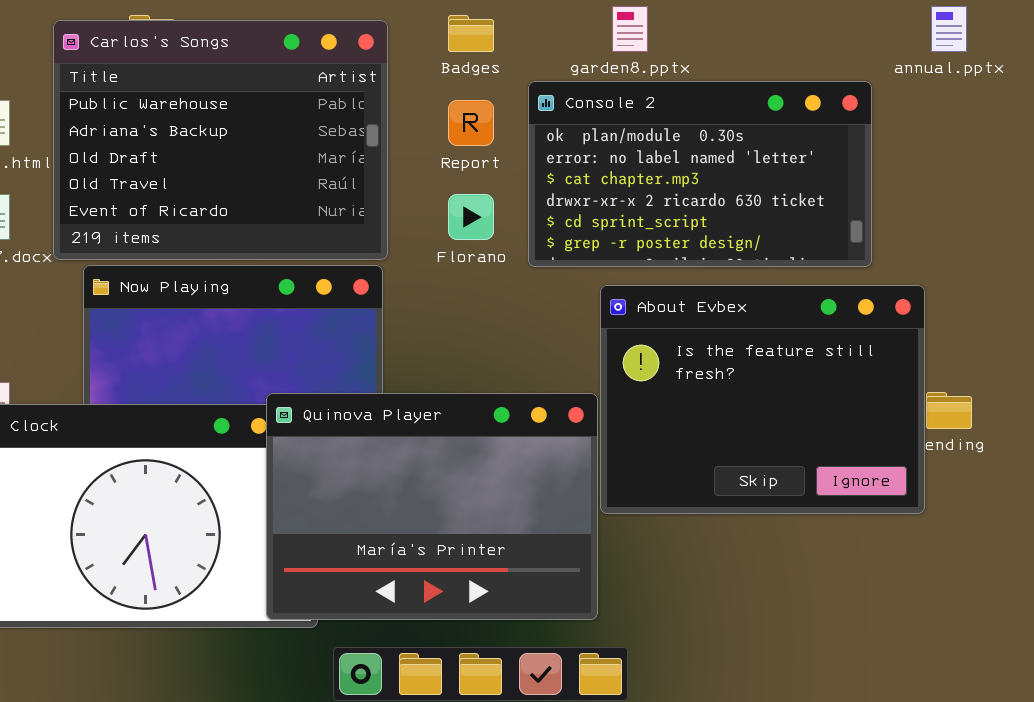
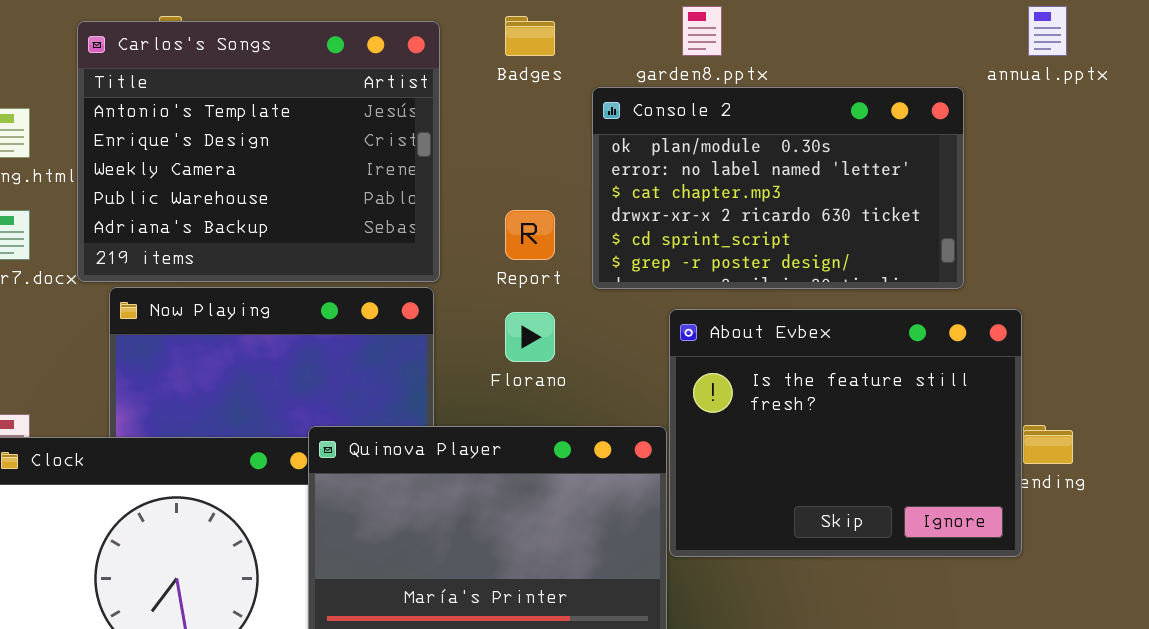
Carlos's Songs: [53,20,388,260] -> [77,21,440,282], scrolled up 3 rows
Report: [448,100,494,146] -> [505,210,555,260], moved
Florano: [448,194,494,240] -> [505,312,555,362], moved

